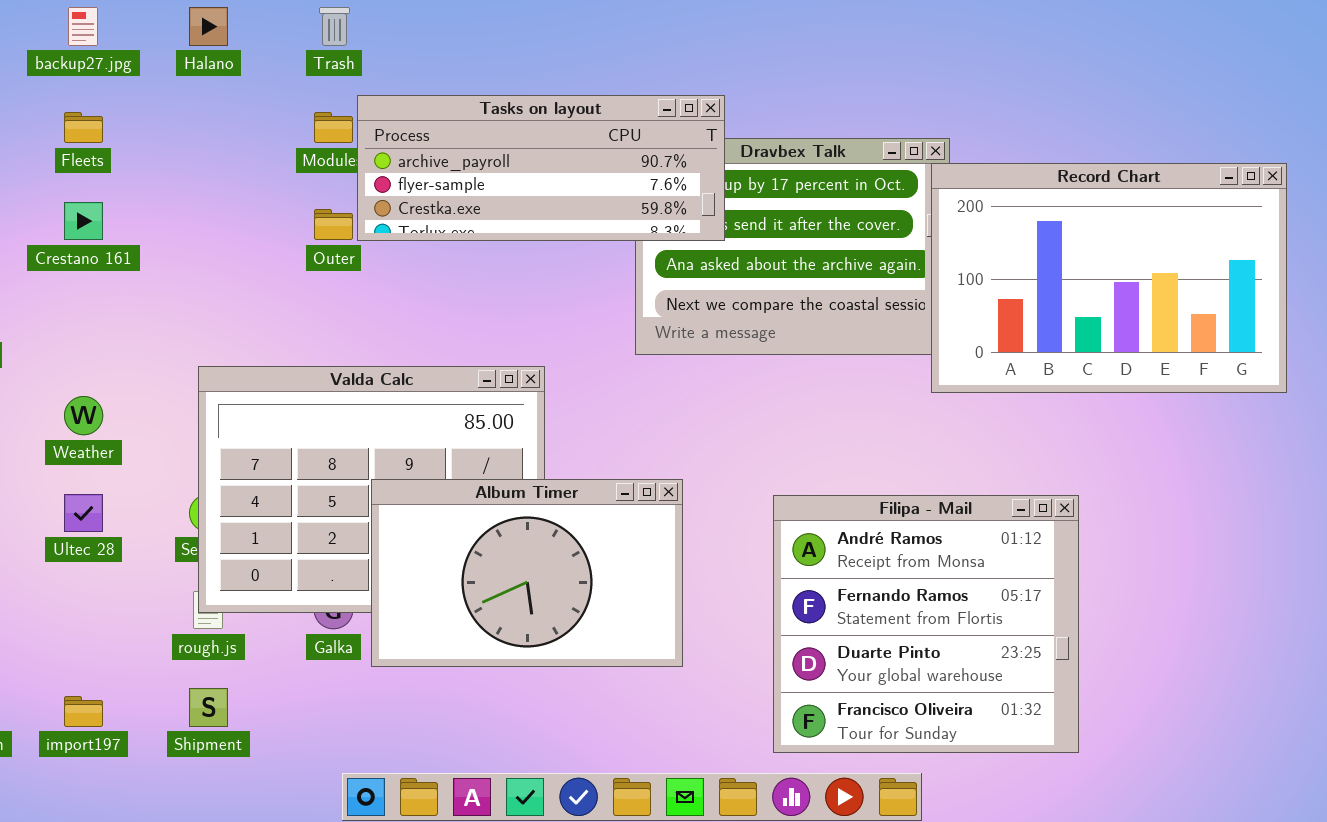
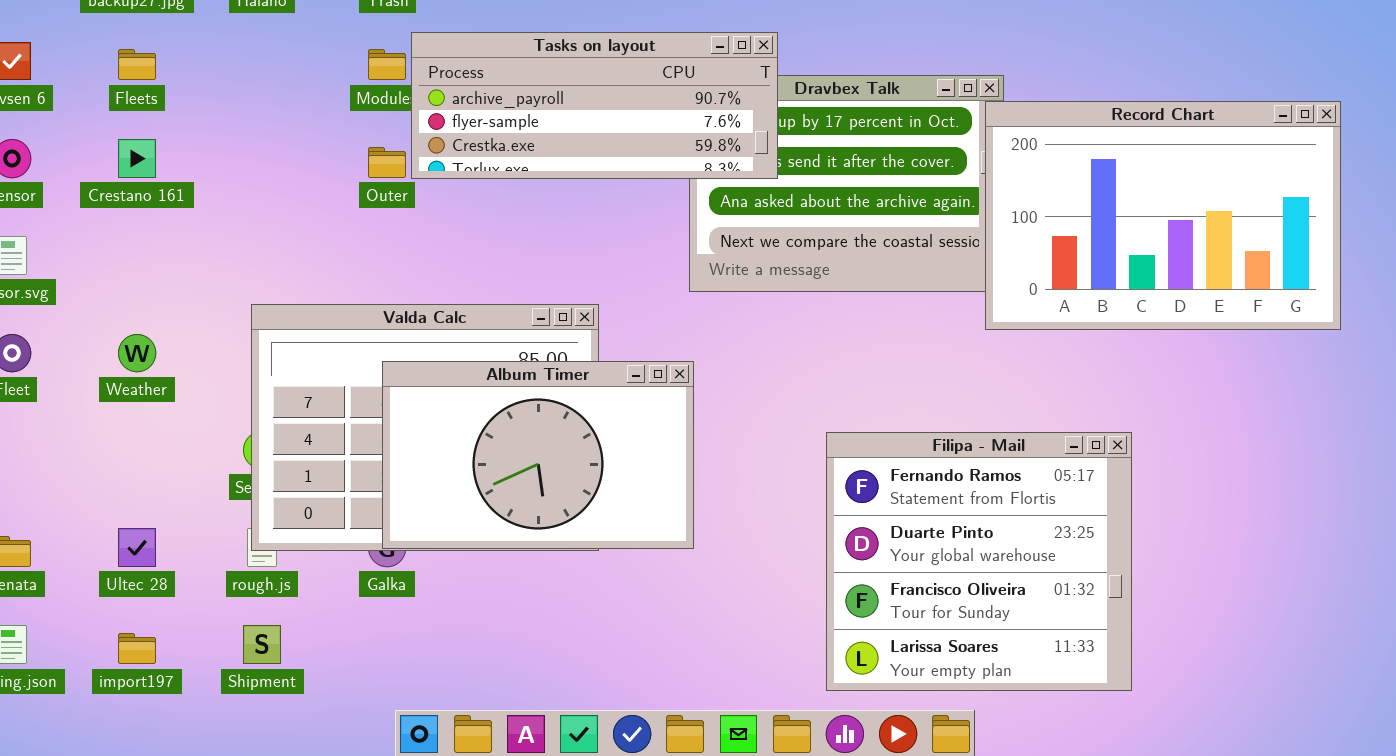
Album Timer: [371,479,683,667] -> [382,361,694,549], moved
Ultec 28: [64,494,103,532] -> [118,528,156,567], moved
Filipa - Mail: [773,495,1079,753] -> [826,432,1132,691], scrolled down 1 row

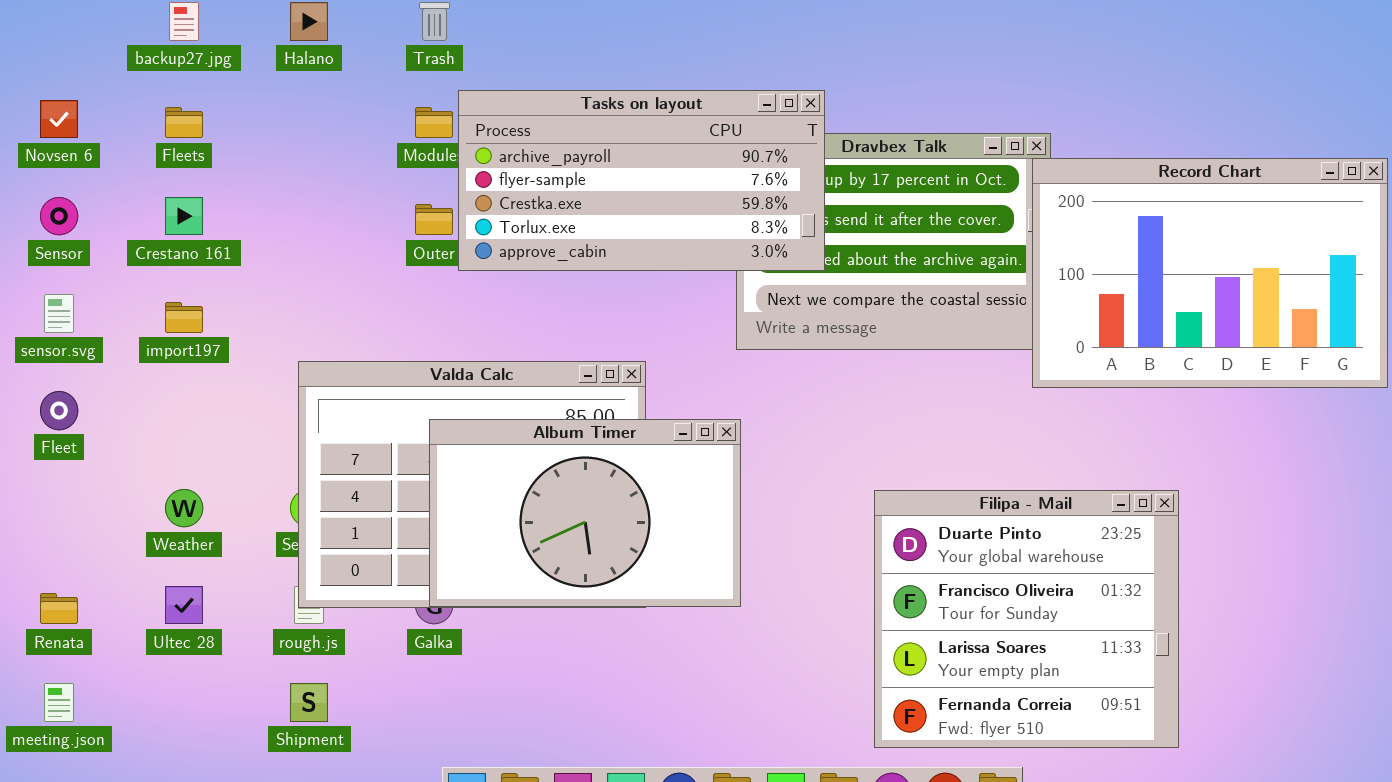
Tasks on layout: [411,32,778,179] -> [458,90,825,271], resized
Weather: [118,334,156,372] -> [165,489,203,527], moved
Filipa - Mail: [826,432,1132,691] -> [874,490,1179,748], scrolled down 1 row
import197: [118,633,156,664] -> [165,302,203,333], moved

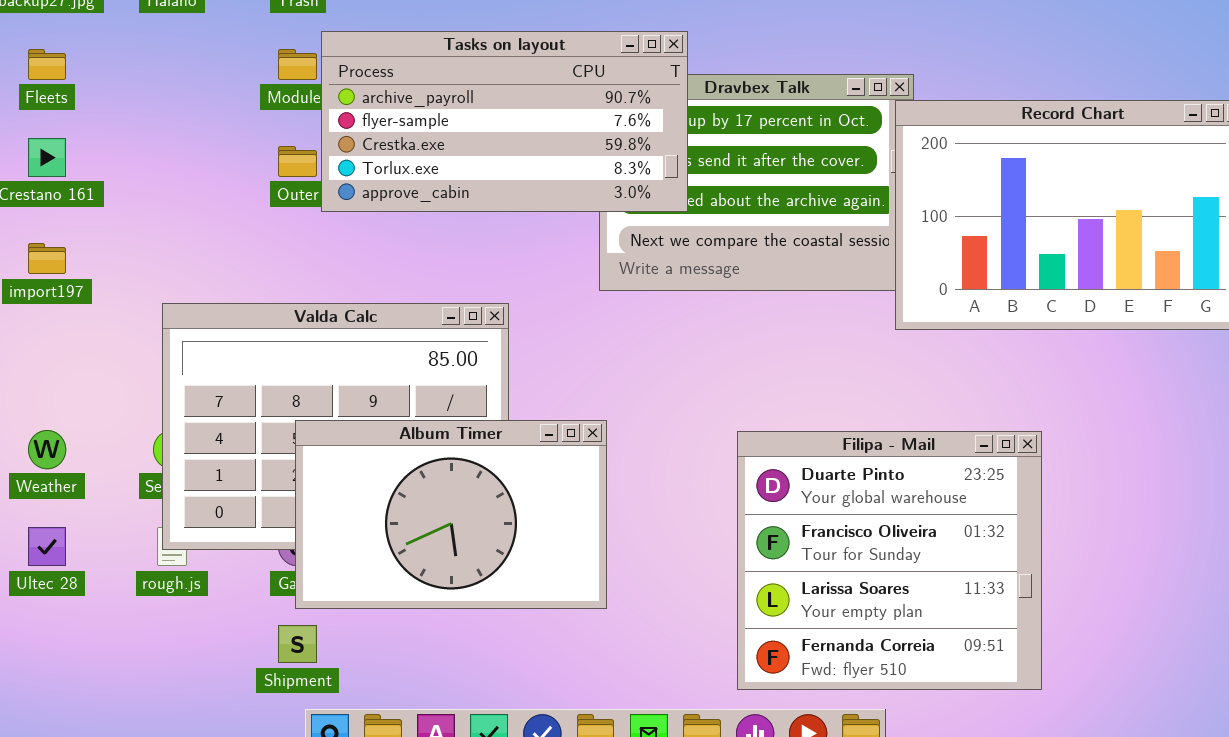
Album Timer: [429,419,741,607] -> [295,420,607,609], moved
Shipment: [290,683,328,722] -> [278,625,317,663], moved

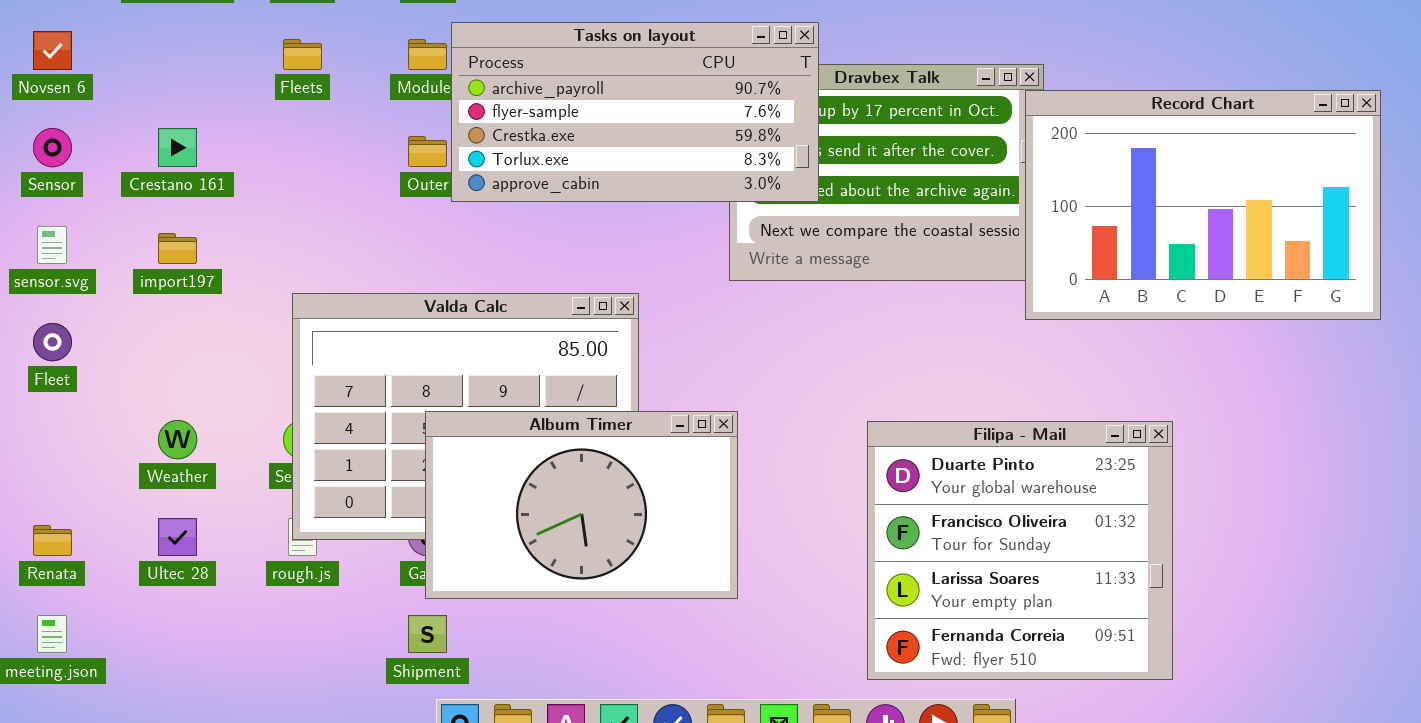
Fleets: [28,49,66,80] -> [283,39,322,70], moved

